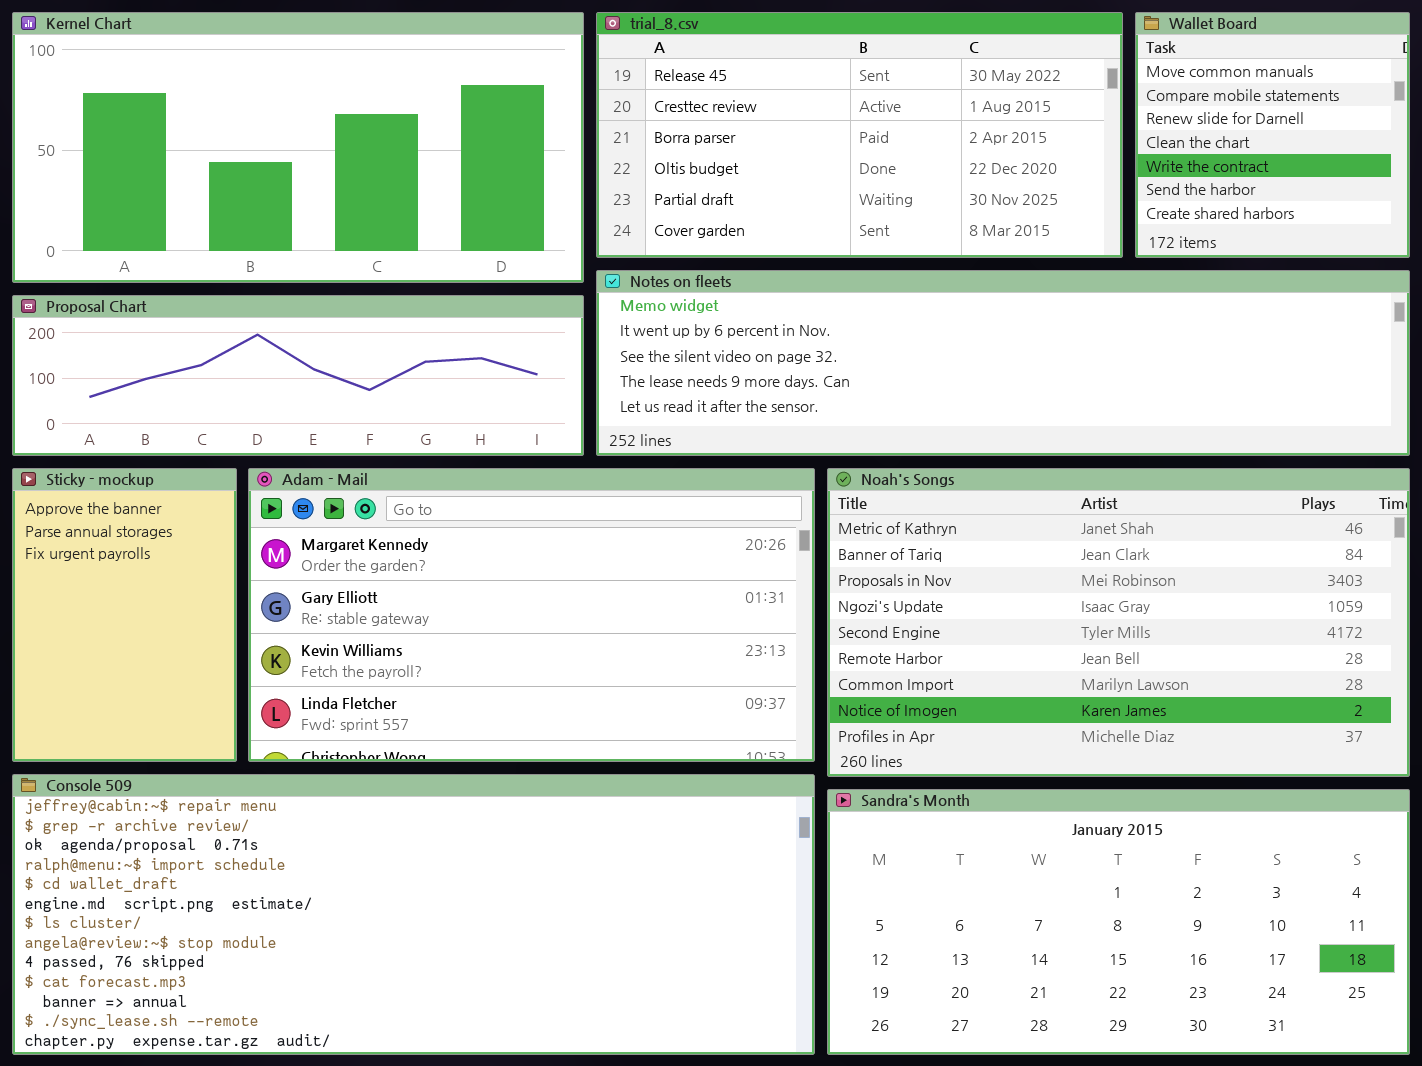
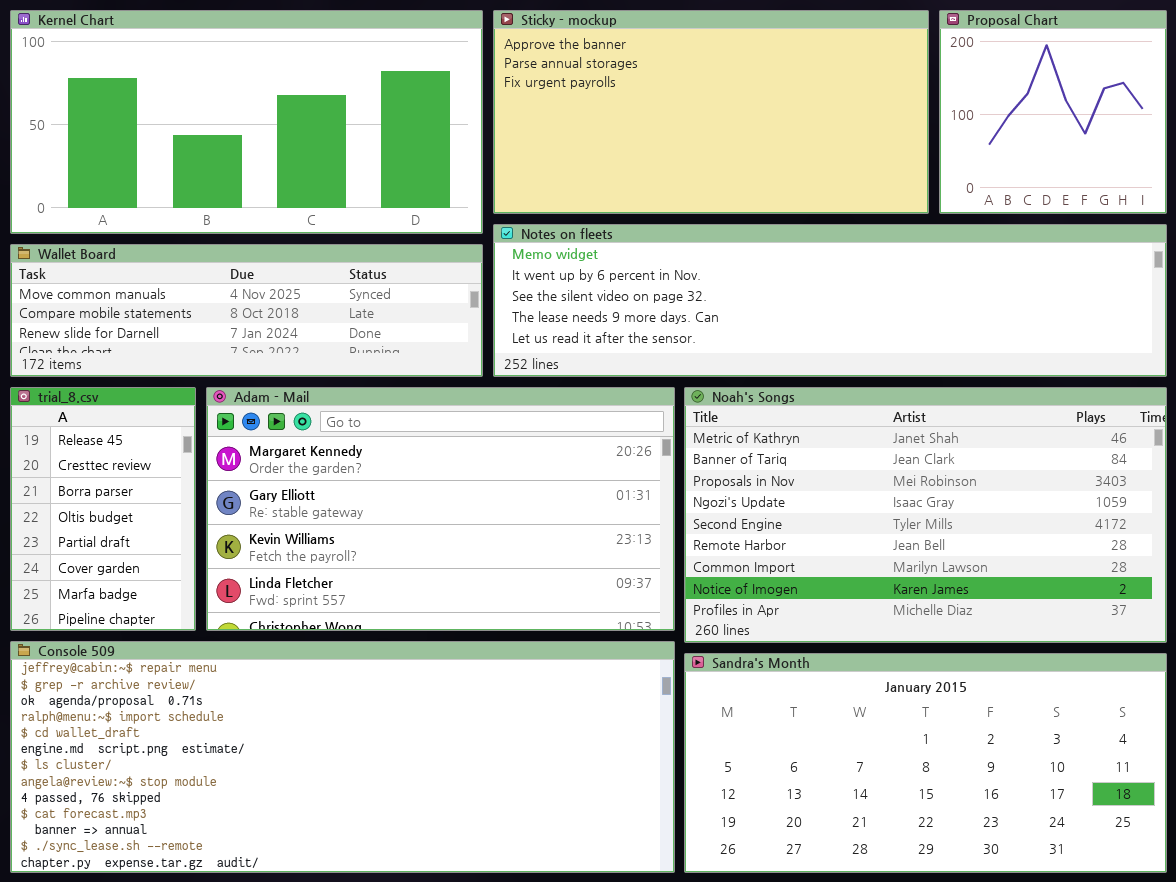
trial_8.csv: [596,12,1123,258] -> [10,387,196,631], moved, resized
Wallet Board: [1135,12,1410,258] -> [10,244,483,377], moved, resized
Proposal Chart: [12,295,584,456] -> [939,10,1167,214], moved, resized
Sticky - mockup: [12,468,237,762] -> [493,10,929,214], moved, resized

